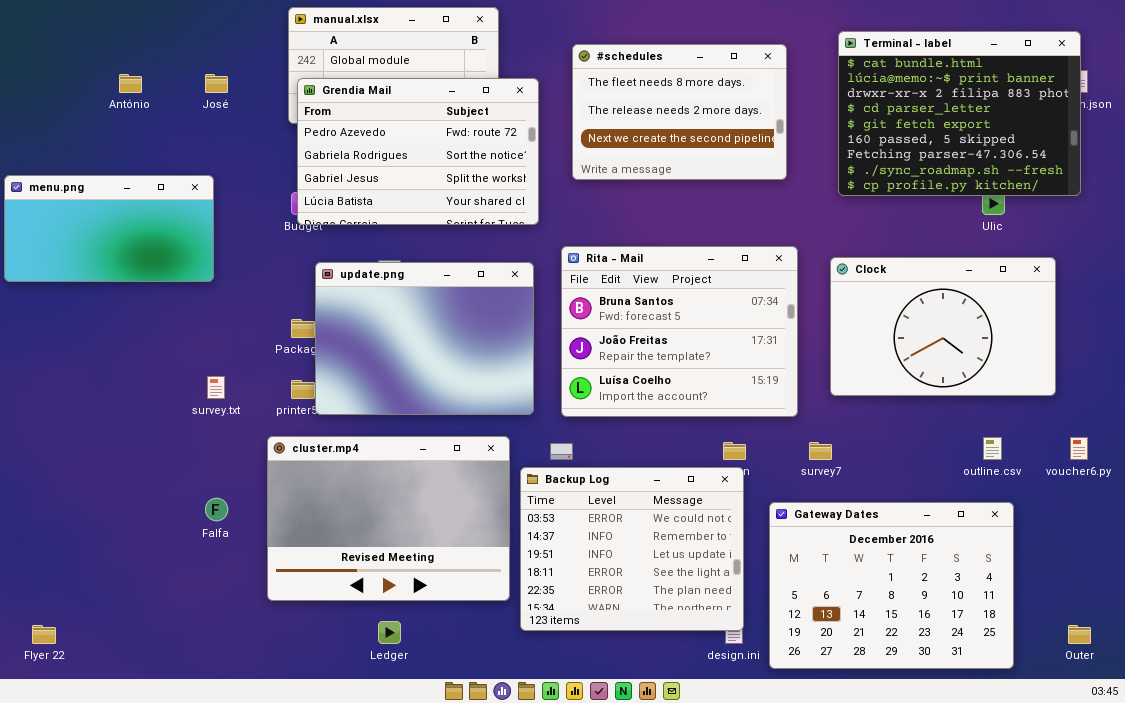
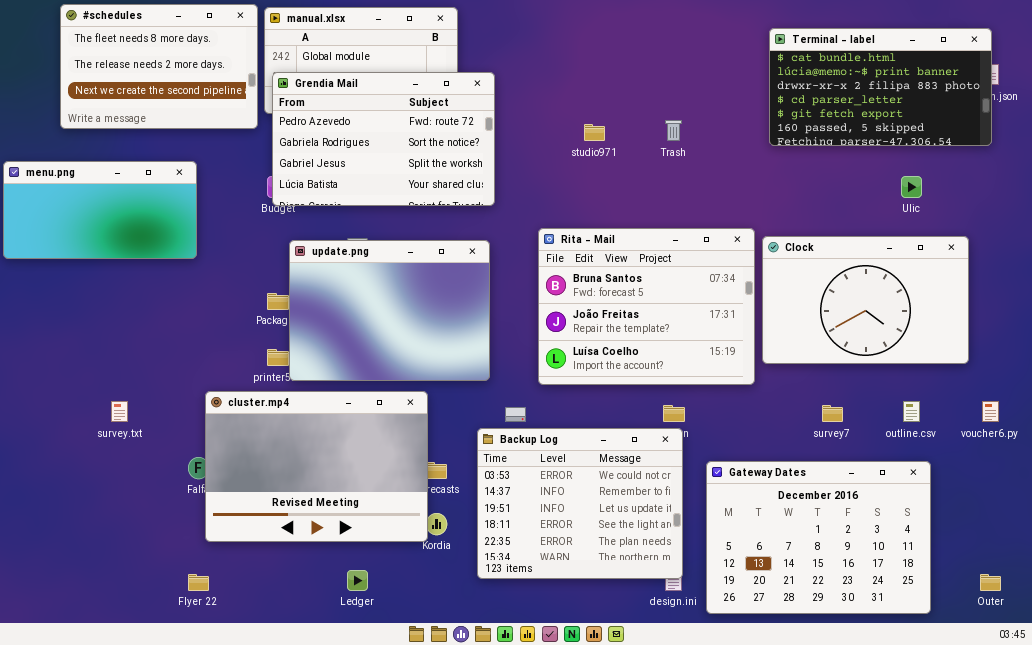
Terminal - label: [838,31,1081,196] -> [769,28,992,146], resized
#schedules: [572,44,787,180] -> [60,4,258,129], moved
Rita - Mail: [561,246,798,417] -> [538,228,755,385], moved
survey.txt: [207,376,225,399] -> [111,401,128,422], moved
cluster.mp4: [267,436,510,601] -> [205,391,428,542], moved
survey7: [809,442,832,460] -> [822,405,843,422], moved
Flyer 22: [32,625,56,644] -> [188,574,209,591], moved

